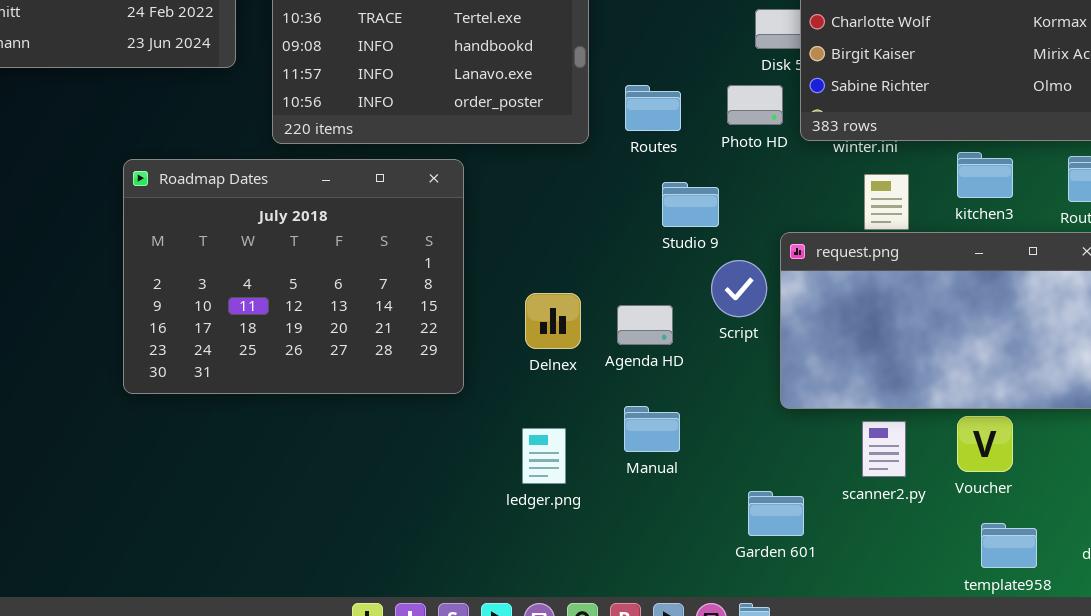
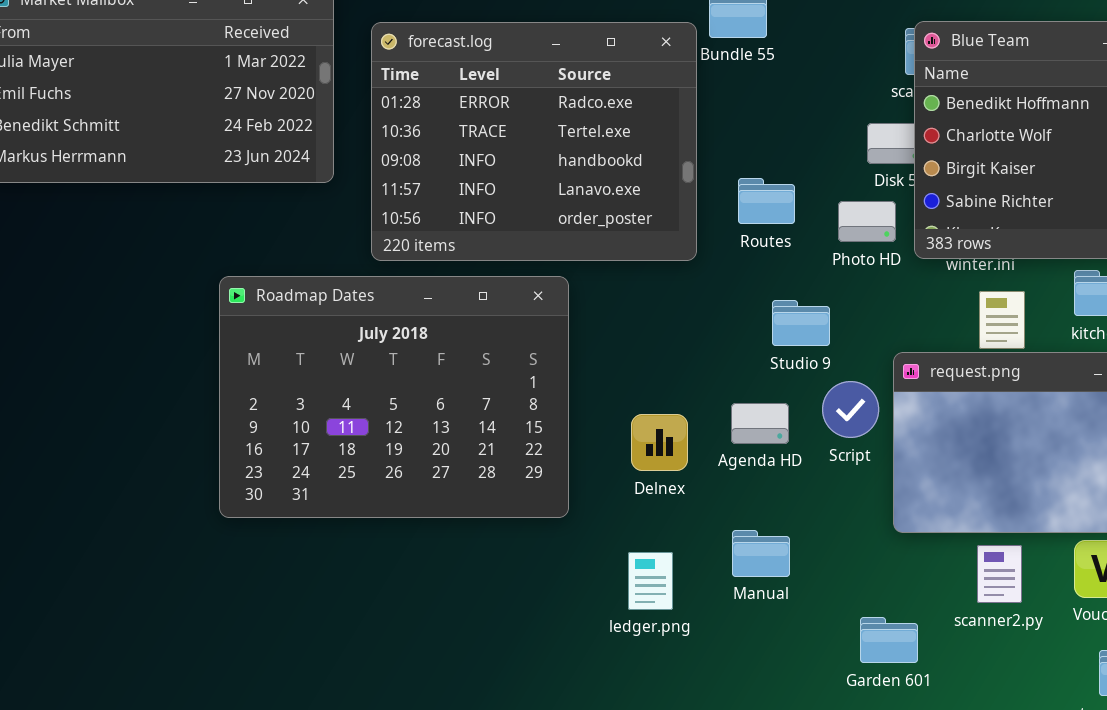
Routes: [625,85,681,131] -> [738,178,795,224], moved
Agenda HD: [617,305,673,345] -> [731,403,789,444], moved

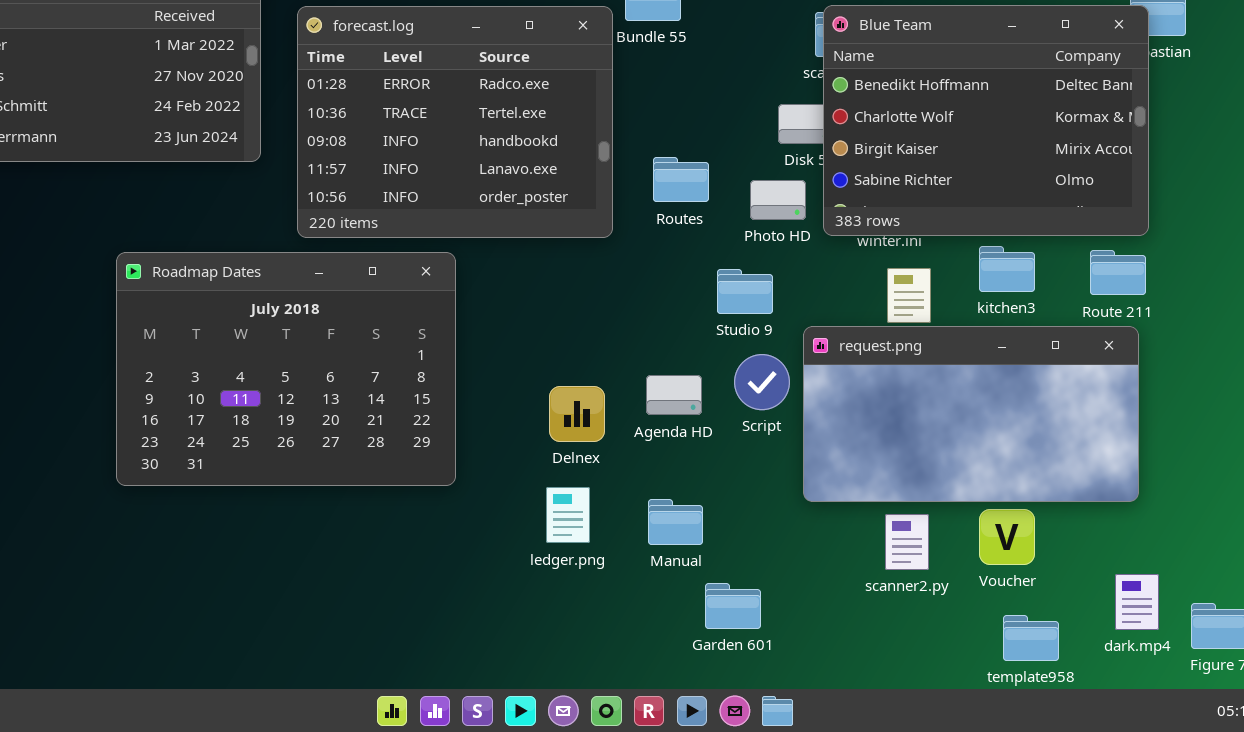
Roadmap Dates: [219,276,569,518] -> [116,252,456,486], moved
Studio 9: [772,300,830,346] -> [717,269,773,314], moved
ledger.png: [628,552,673,610] -> [546,487,590,543], moved
Garden 601: [860,617,918,663] -> [705,583,761,629], moved

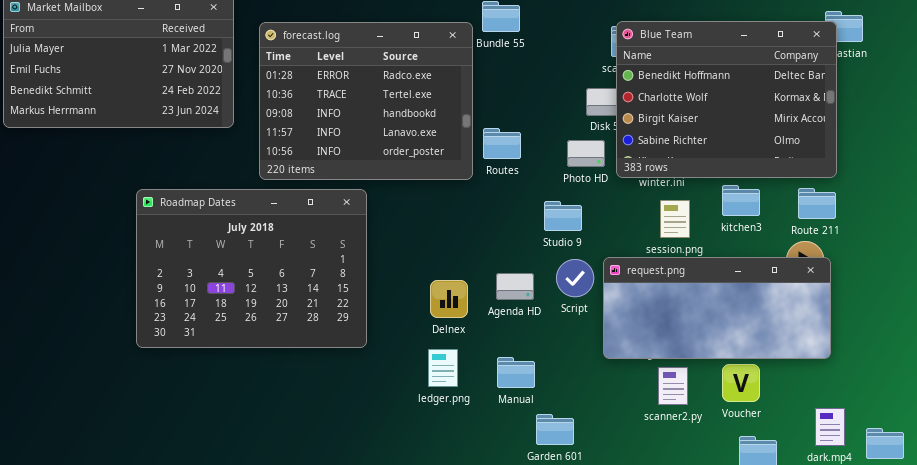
Routes: [653,157,709,202] -> [483,128,521,159], moved
request.png: [803,326,1139,502] -> [603,257,831,359], resized

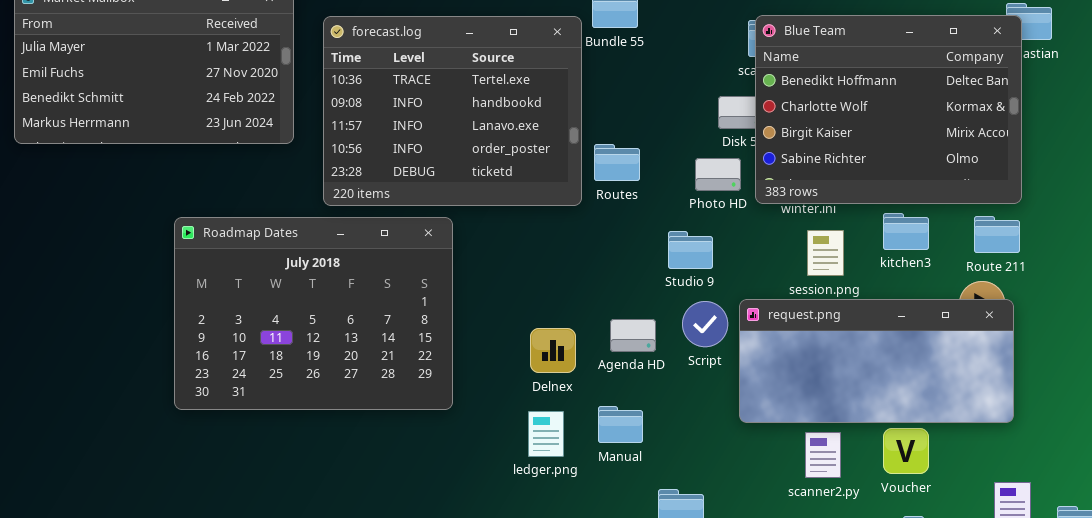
forecast.log: [259,22,473,180] -> [323,16,582,206], scrolled down 1 row
Manual: [497,357,535,388] -> [598,406,643,443], moved

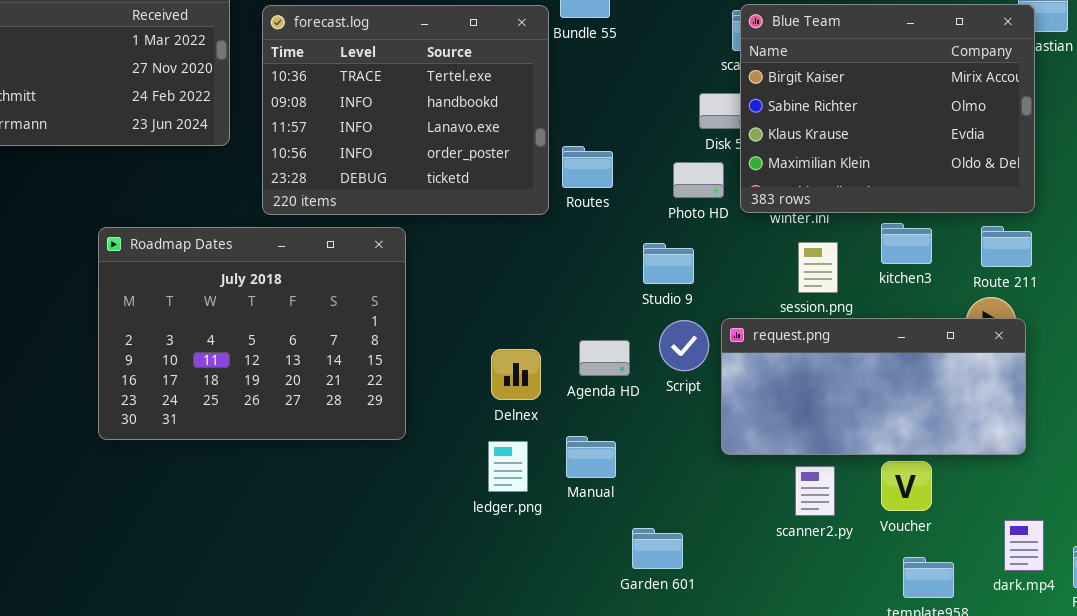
Blue Team: [755,15,1022,204] -> [740,4,1035,213], scrolled down 2 rows

